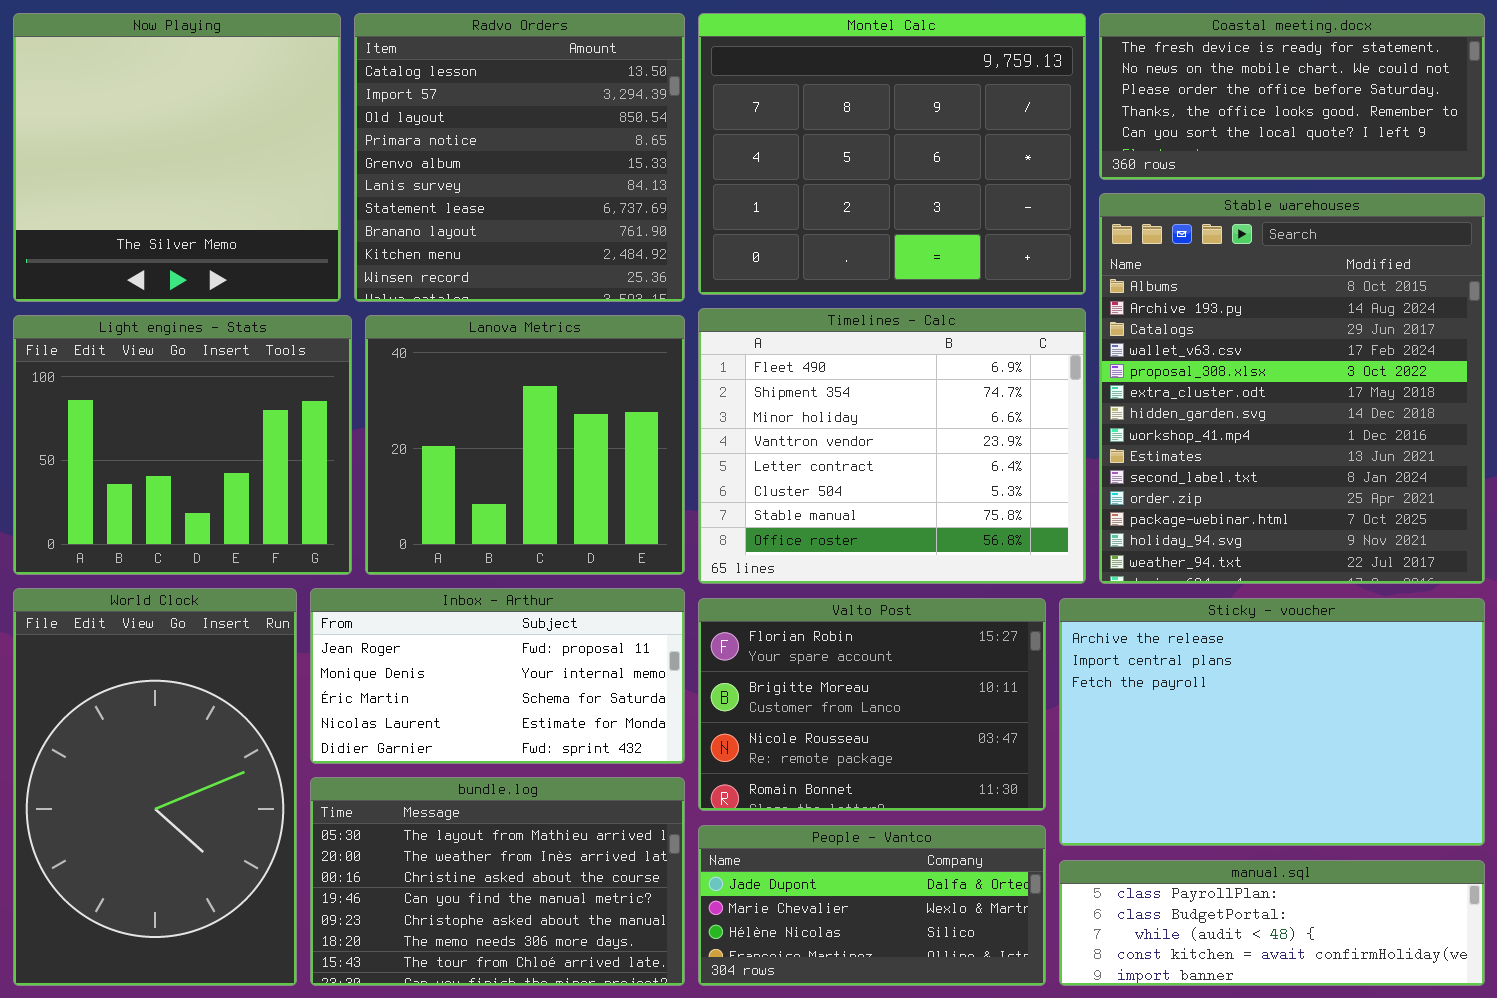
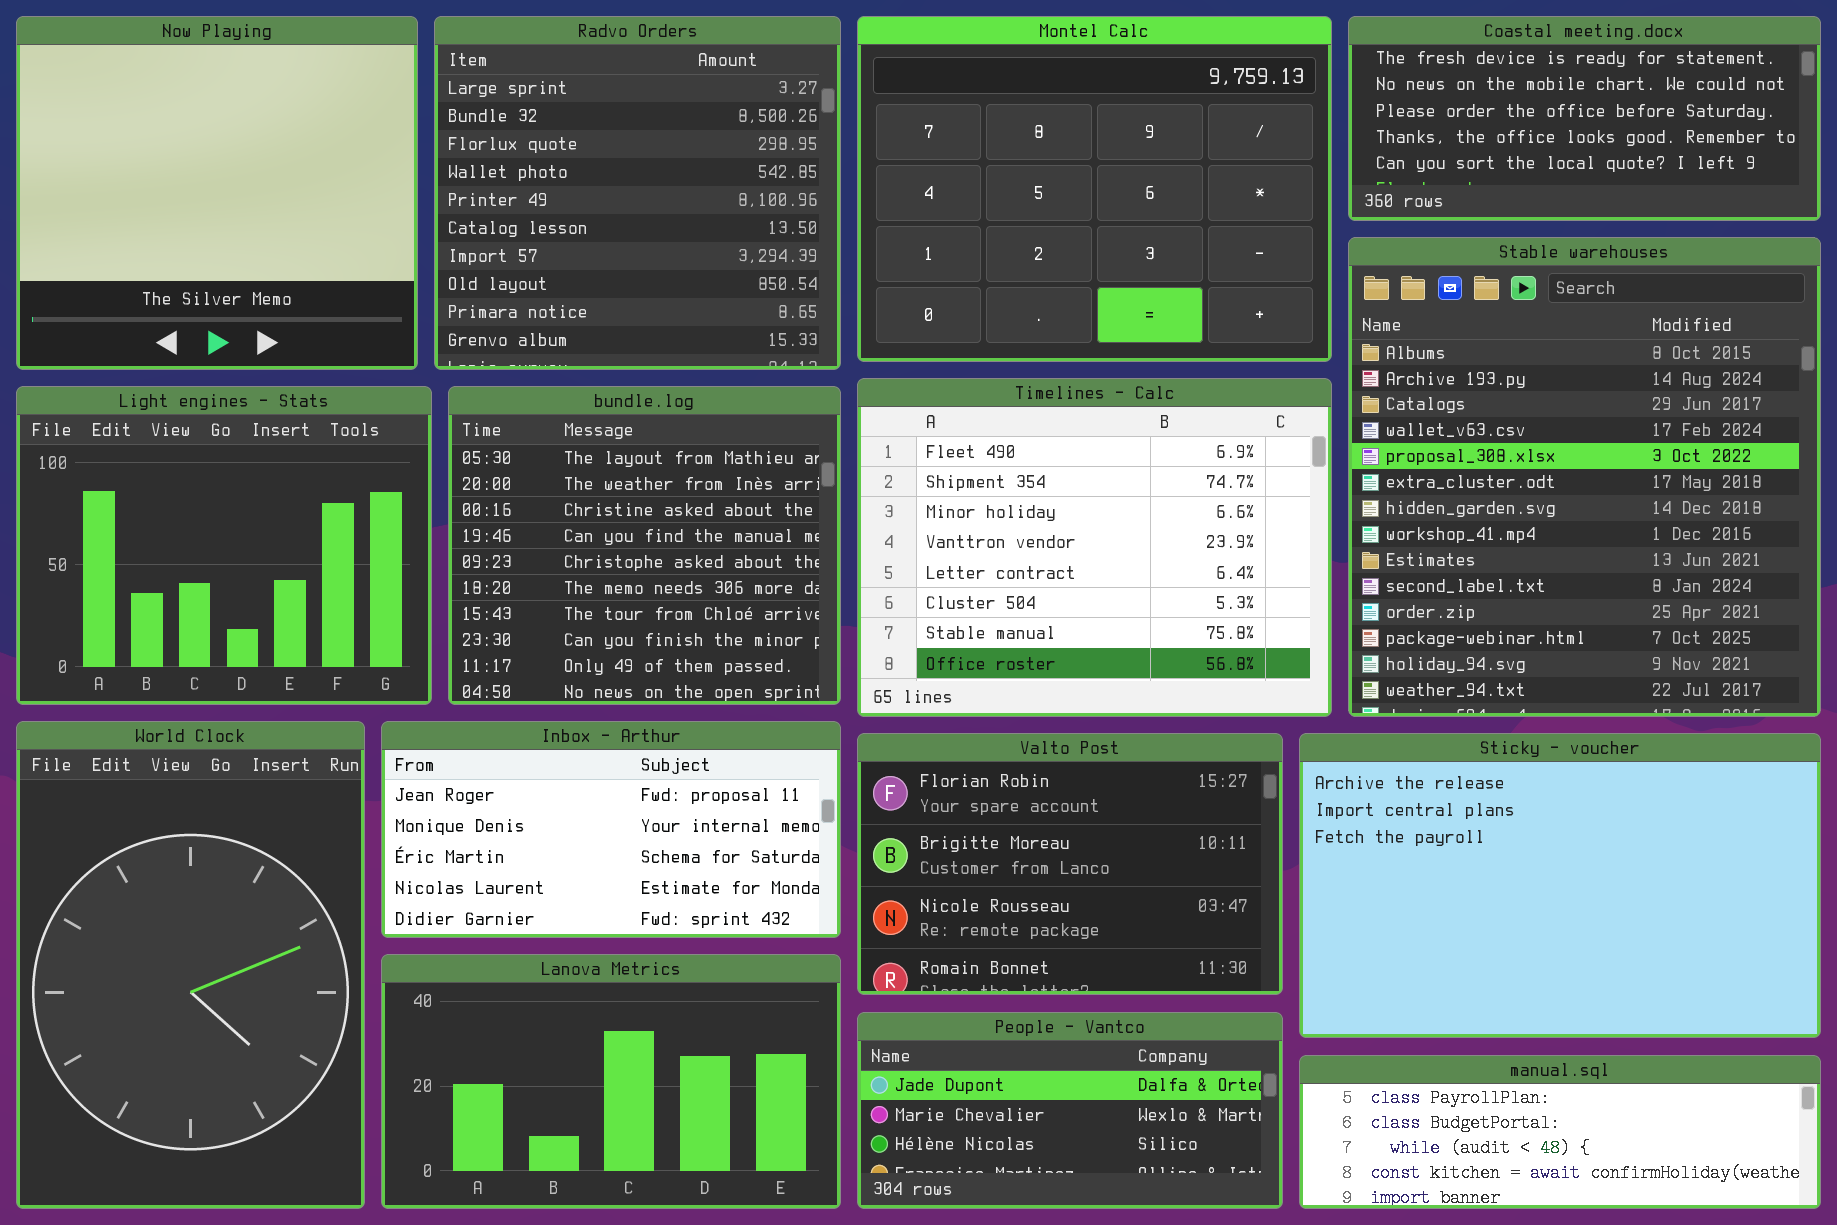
Radvo Orders: [354,13,685,302] -> [434,16,841,370], scrolled up 5 rows
Lanova Metrics: [365,315,685,575] -> [381,954,841,1209], moved, resized
bundle.log: [310,777,685,986] -> [448,386,841,705], moved, resized

